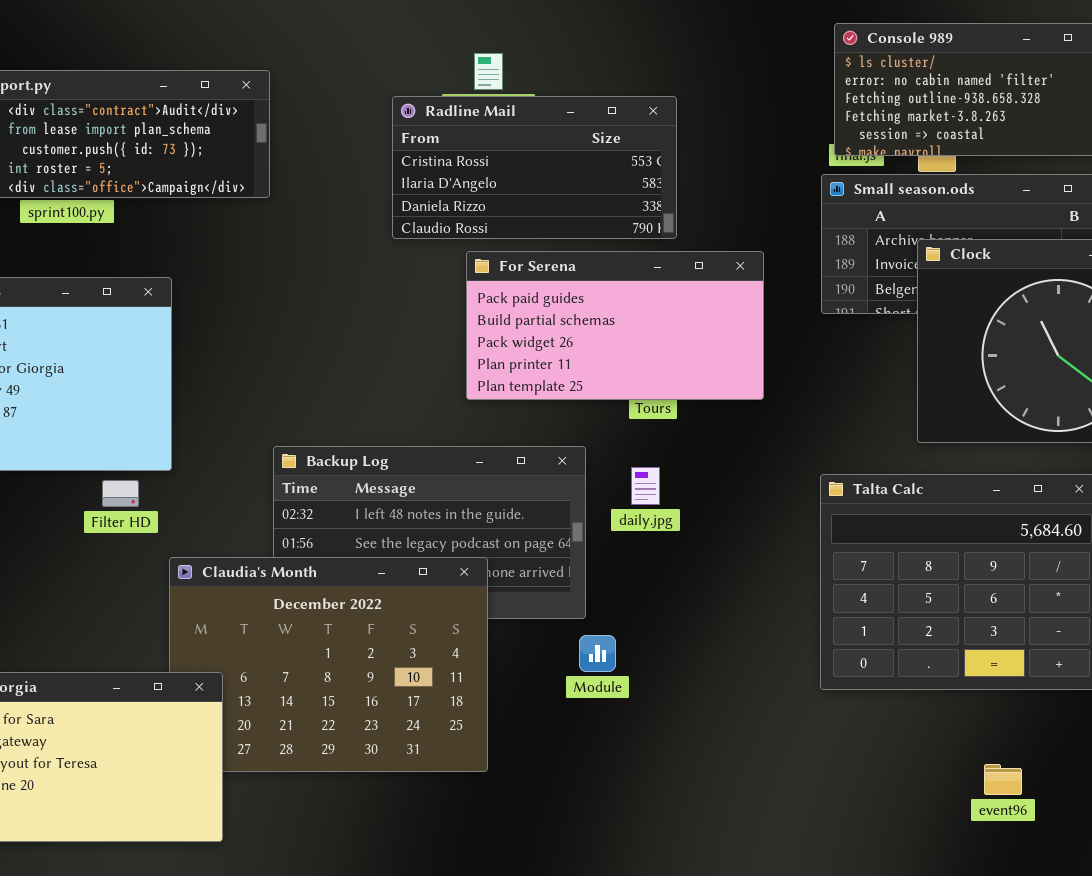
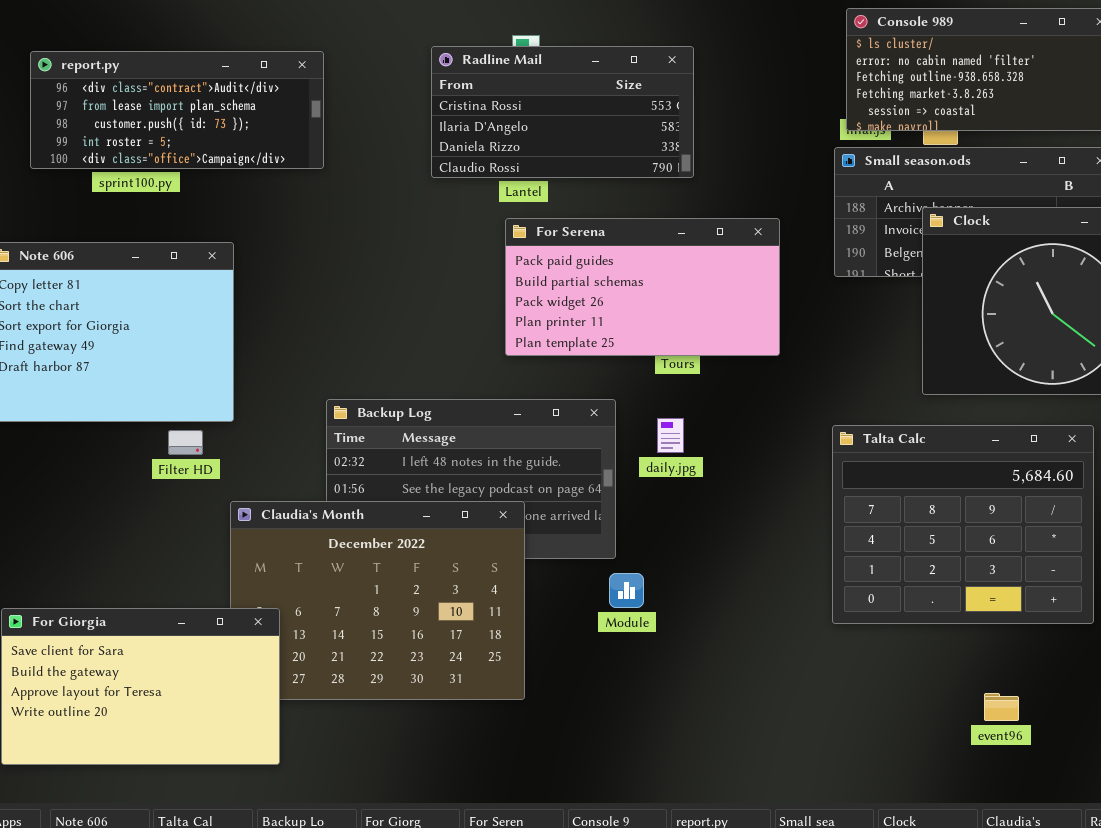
Radline Mail: [392,96,677,239] -> [431,46,694,178], moved

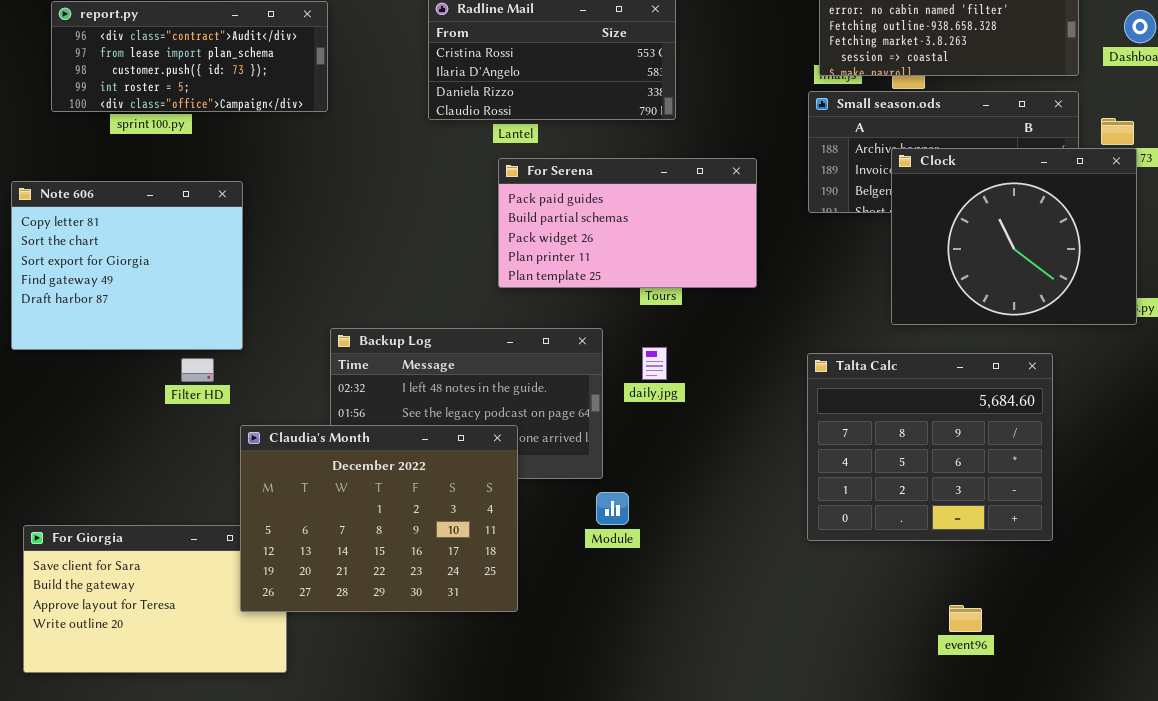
Claudia's Month: [230,501,525,700] -> [240,425,518,612], raised

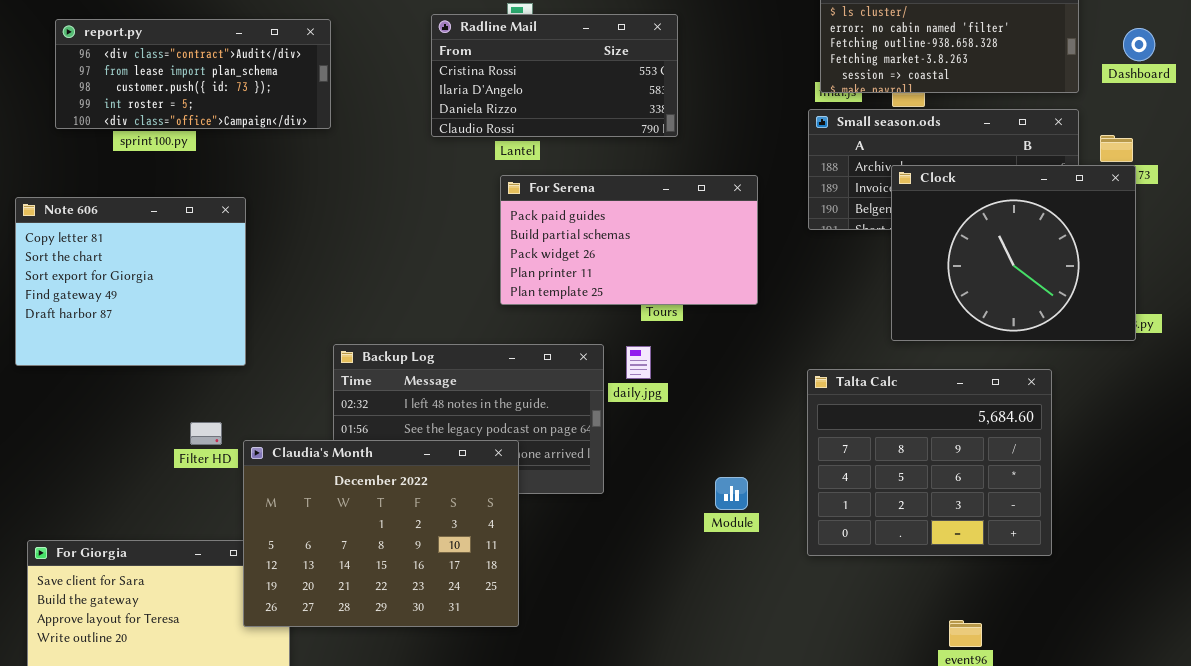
daily.jpg: [642,347,667,380] -> [626,346,651,379], moved
Filter HD: [181,358,214,382] -> [190,422,222,445], moved
Module: [596,492,629,525] -> [715,477,748,510], moved

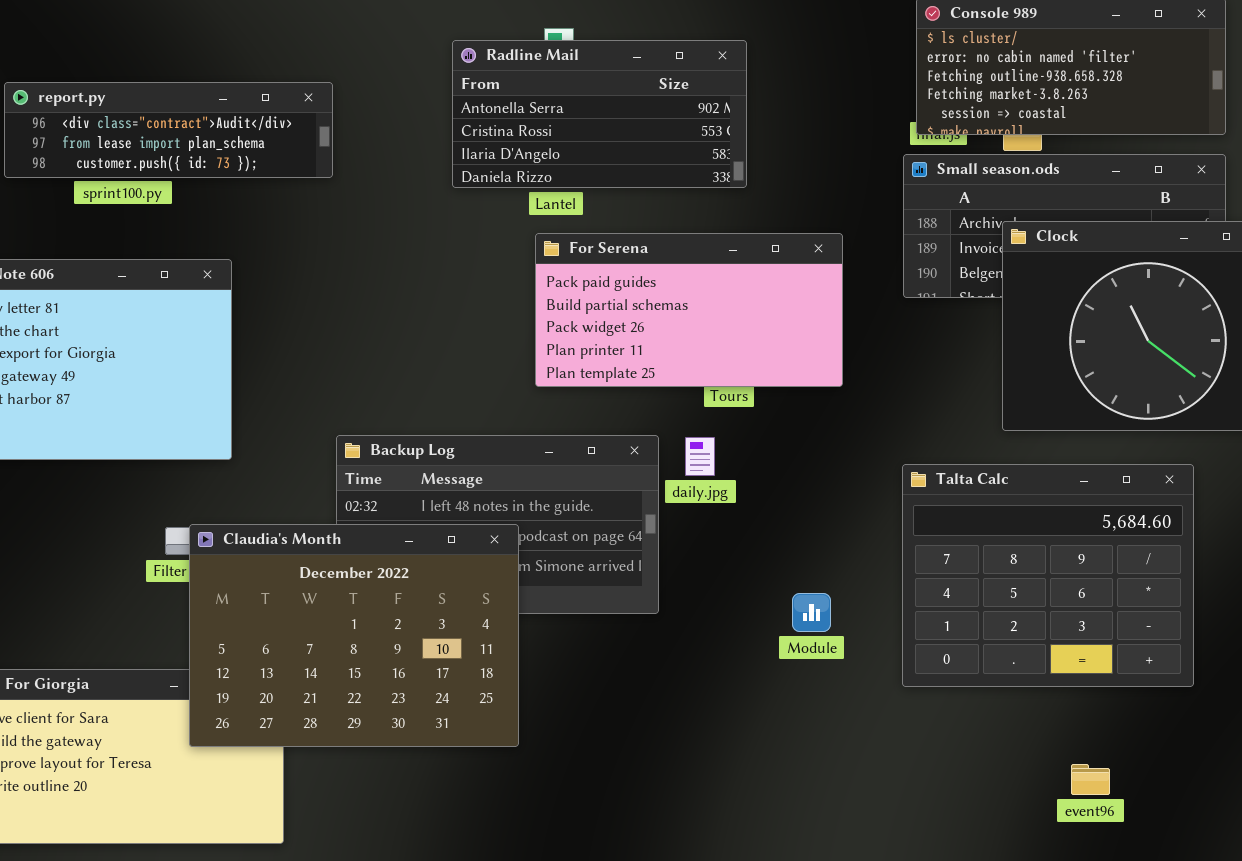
Radline Mail: [431,14,678,137] -> [452,40,747,188], scrolled up 1 row
report.py: [55,19,331,129] -> [4,82,333,178], resized
Claudia's Month: [243,440,519,627] -> [189,524,519,747], moved

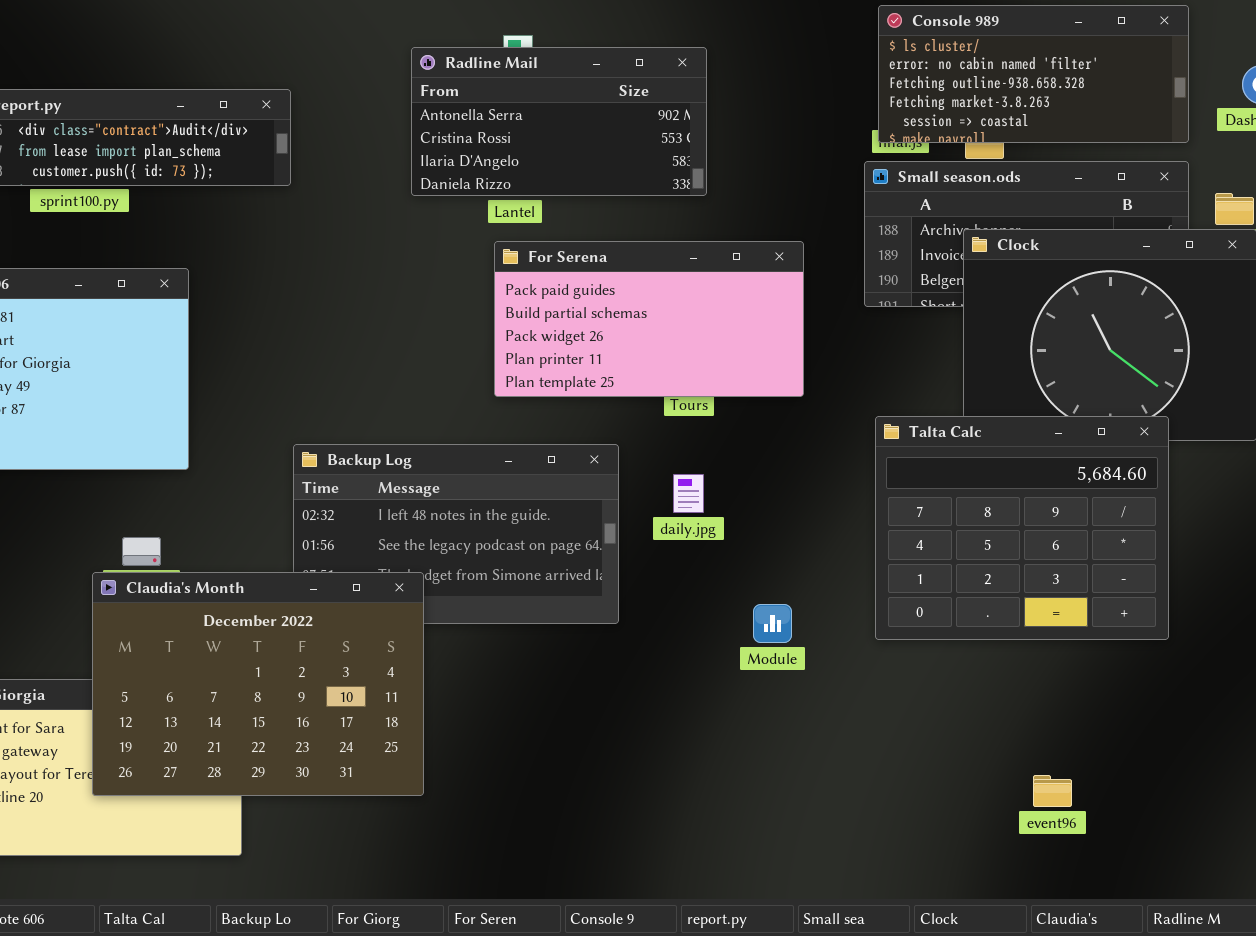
daily.jpg: [685,437,715,476] -> [673,474,704,513], moved
Talta Calc: [902,464,1194,687] -> [875,416,1169,640], moved
Claudia's Month: [189,524,519,747] -> [92,572,424,796], moved

